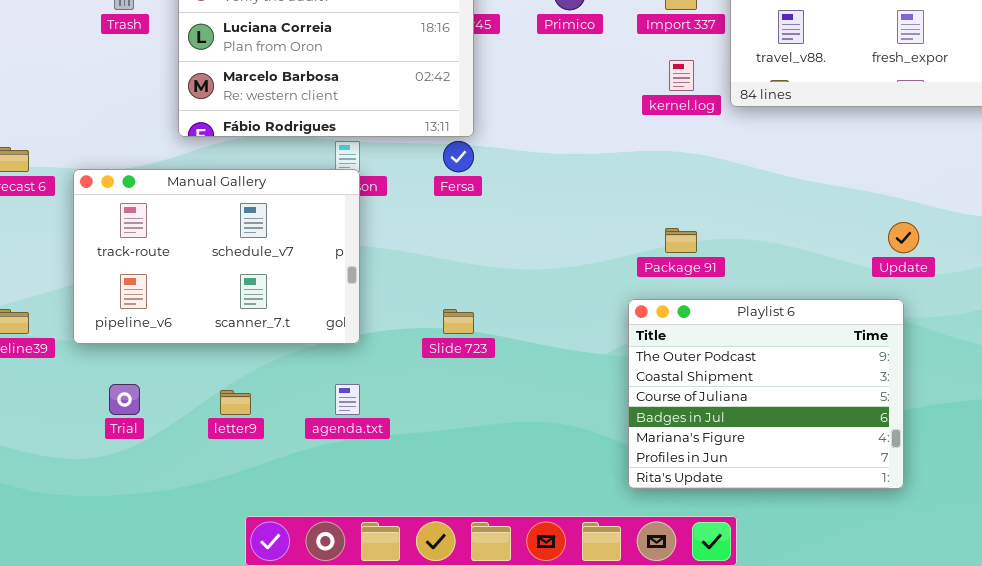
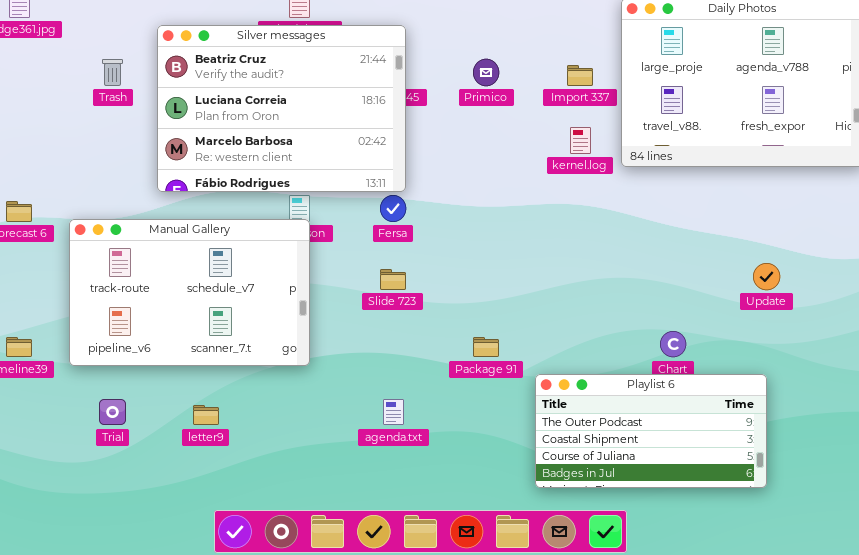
Package 91: [665,228,697,253] -> [473,337,499,357], moved
Playlist 6: [628,299,904,489] -> [535,374,767,488], resized
Slide 723: [443,309,474,334] -> [380,269,406,290], moved
agenda.txt: [335,384,360,415] -> [383,399,404,425], moved

